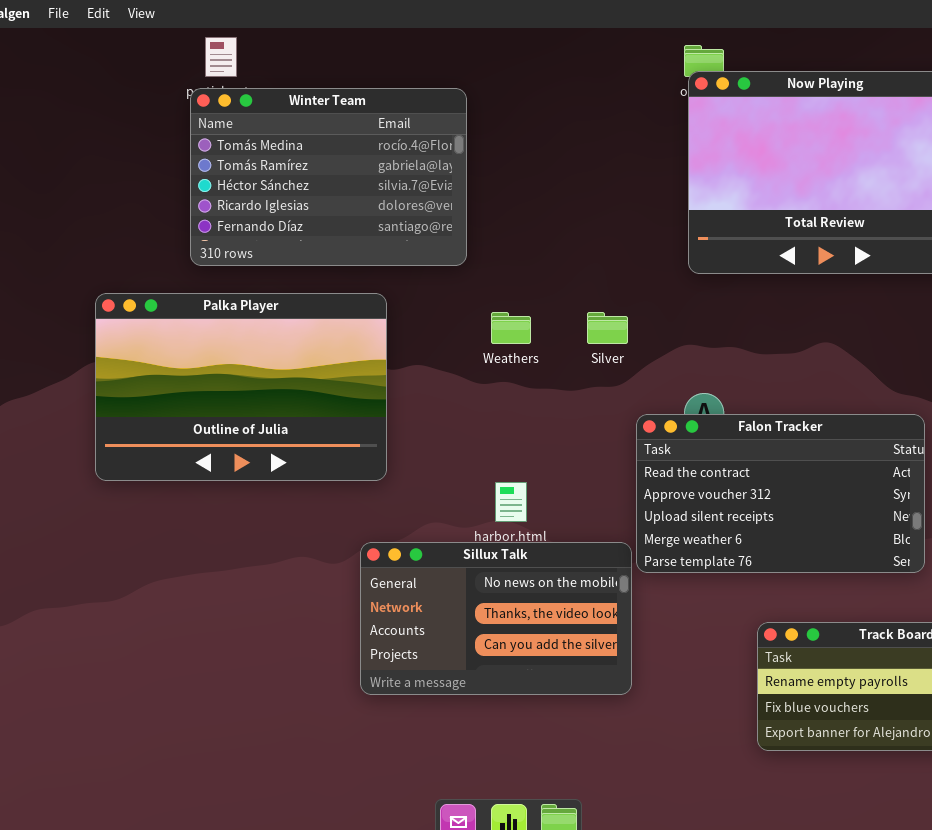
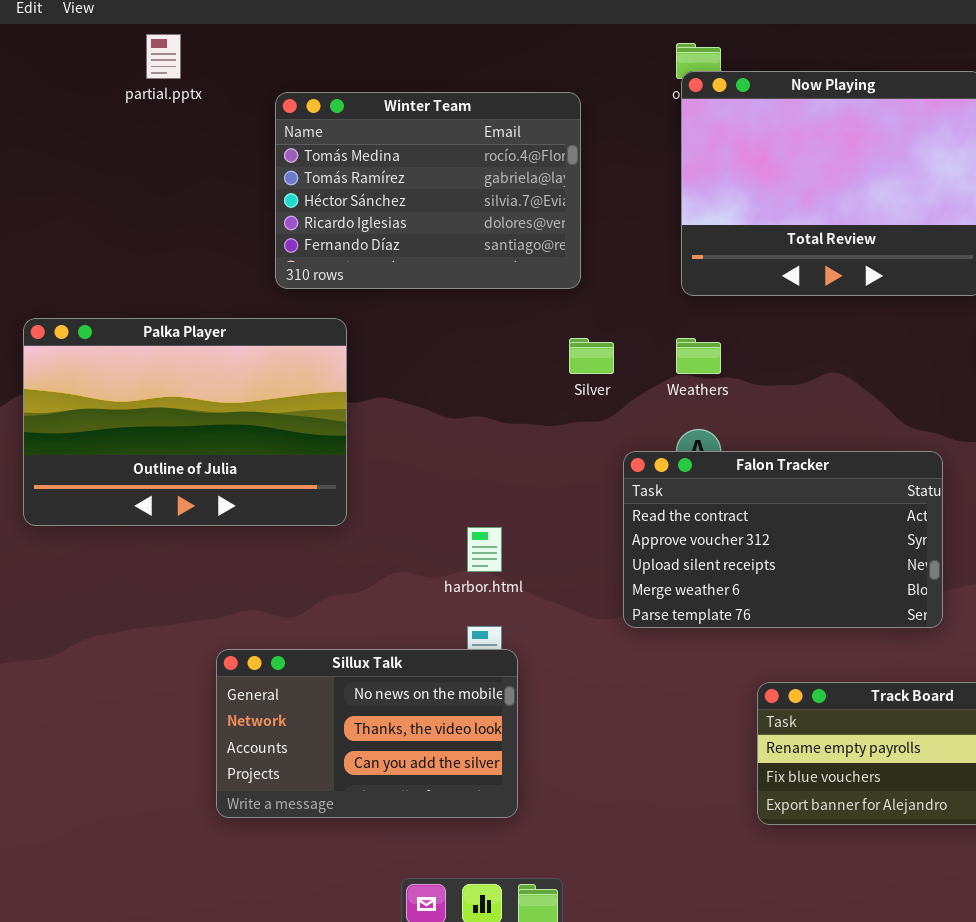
Winter Team: [190,88,467,266] -> [275,92,581,289], moved
Weathers: [491,312,531,344] -> [676,338,721,374], moved
Sillux Talk: [360,542,632,695] -> [216,649,518,818], moved

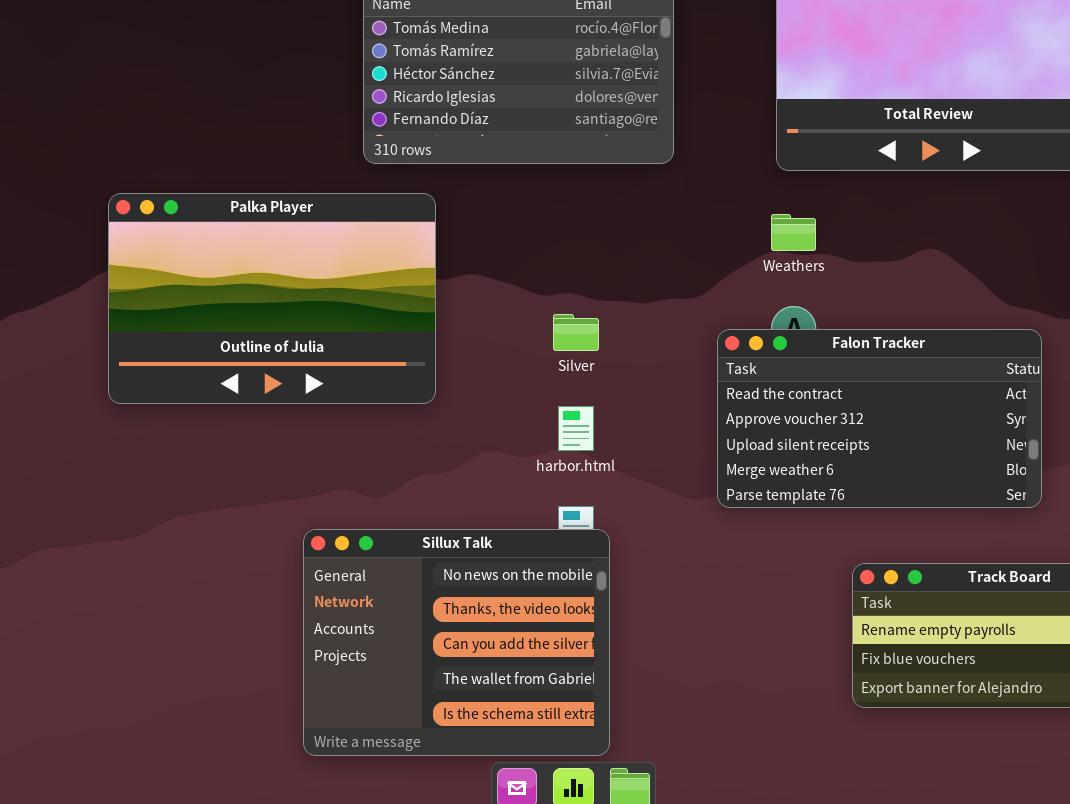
Silver: [569,338,614,374] -> [553,314,599,351], moved
Sillux Talk: [216,649,518,818] -> [303,529,610,756], resized

